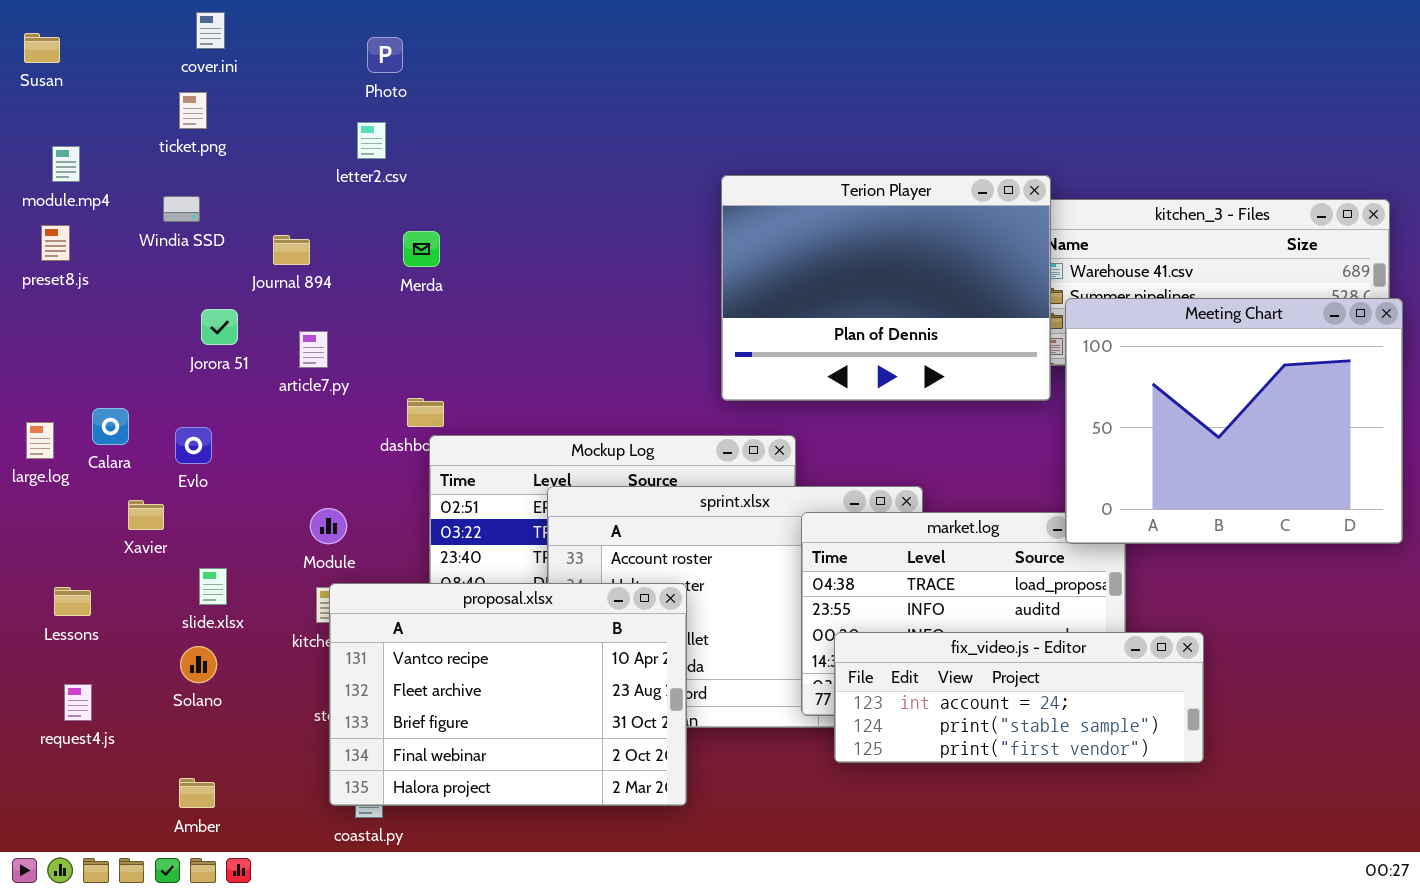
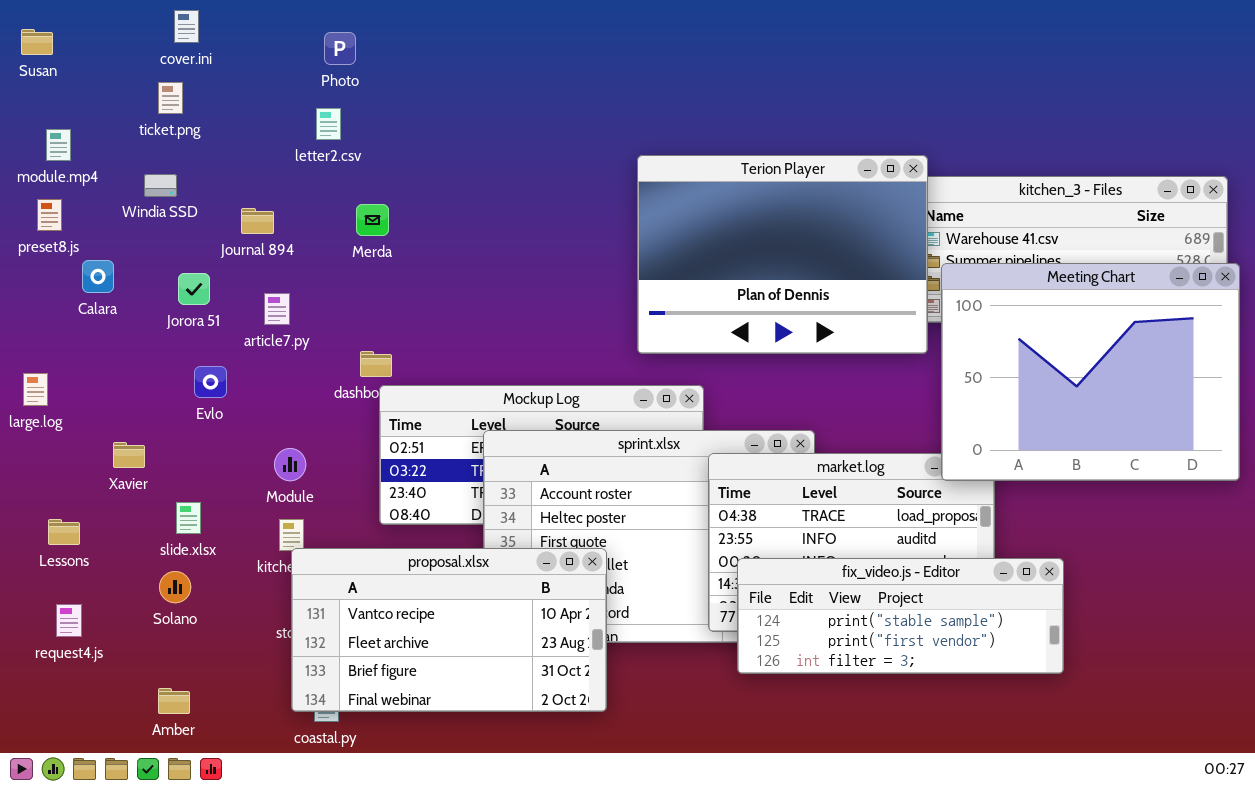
Calara: [92,408,129,445] -> [82,260,114,293], moved
Evlo: [175,427,212,464] -> [194,366,227,398], moved
proposal.xlsx: [329,583,687,806] -> [291,548,607,712], resized
fix_video.js - Editor: [834,632,1204,763] -> [737,558,1064,674], scrolled down 1 row

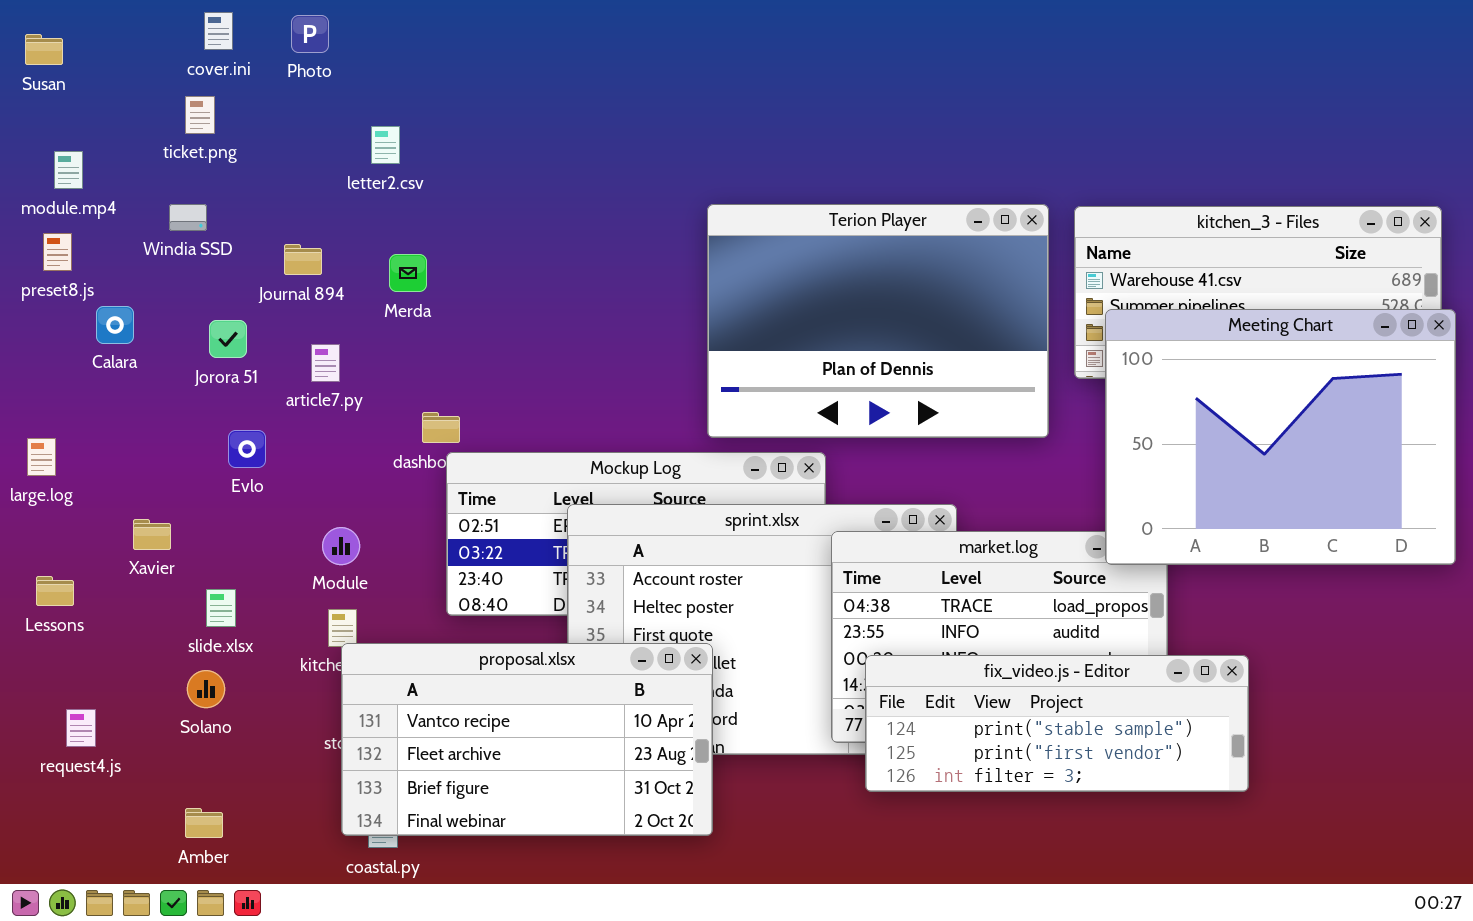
Photo: [324,32,356,65] -> [291,15,329,53], moved
Terion Player: [637,155,928,354] -> [707,204,1049,438], moved
Merda: [356,204,389,236] -> [389,254,427,292], moved
Lessons: [48,519,80,545] -> [36,576,74,606], moved

